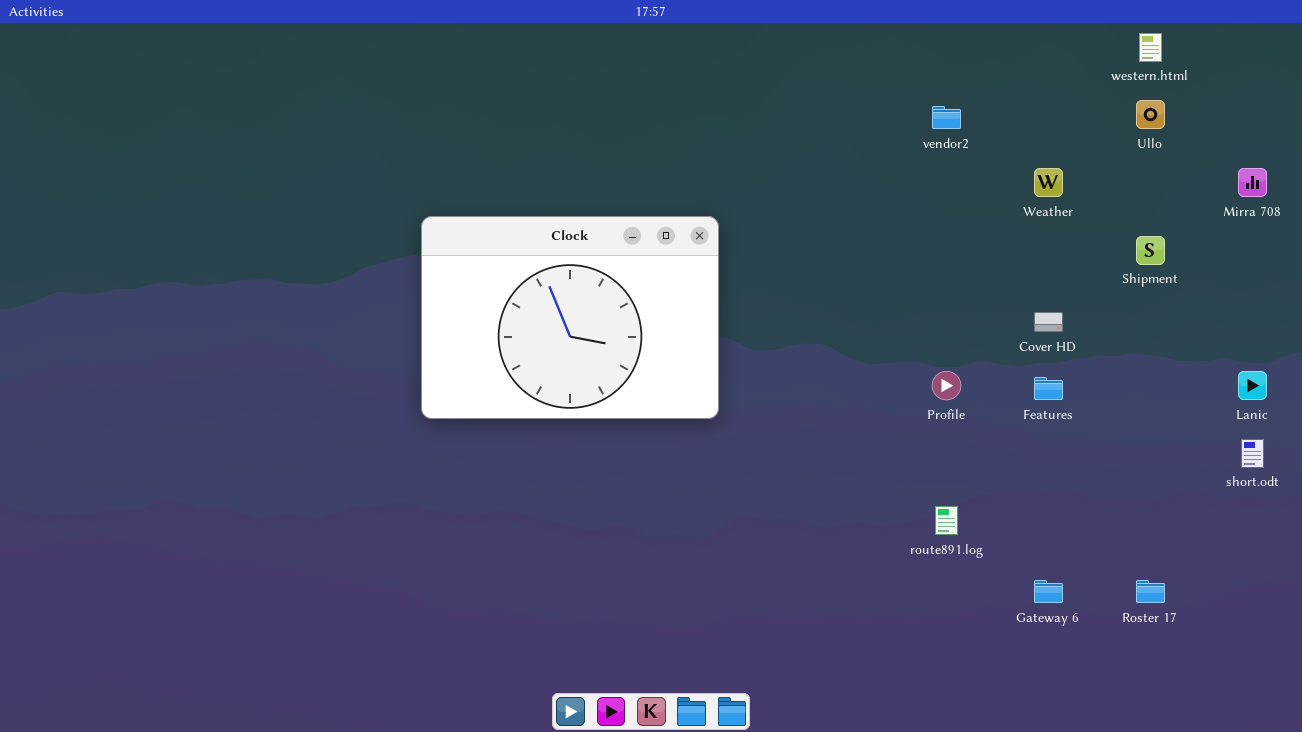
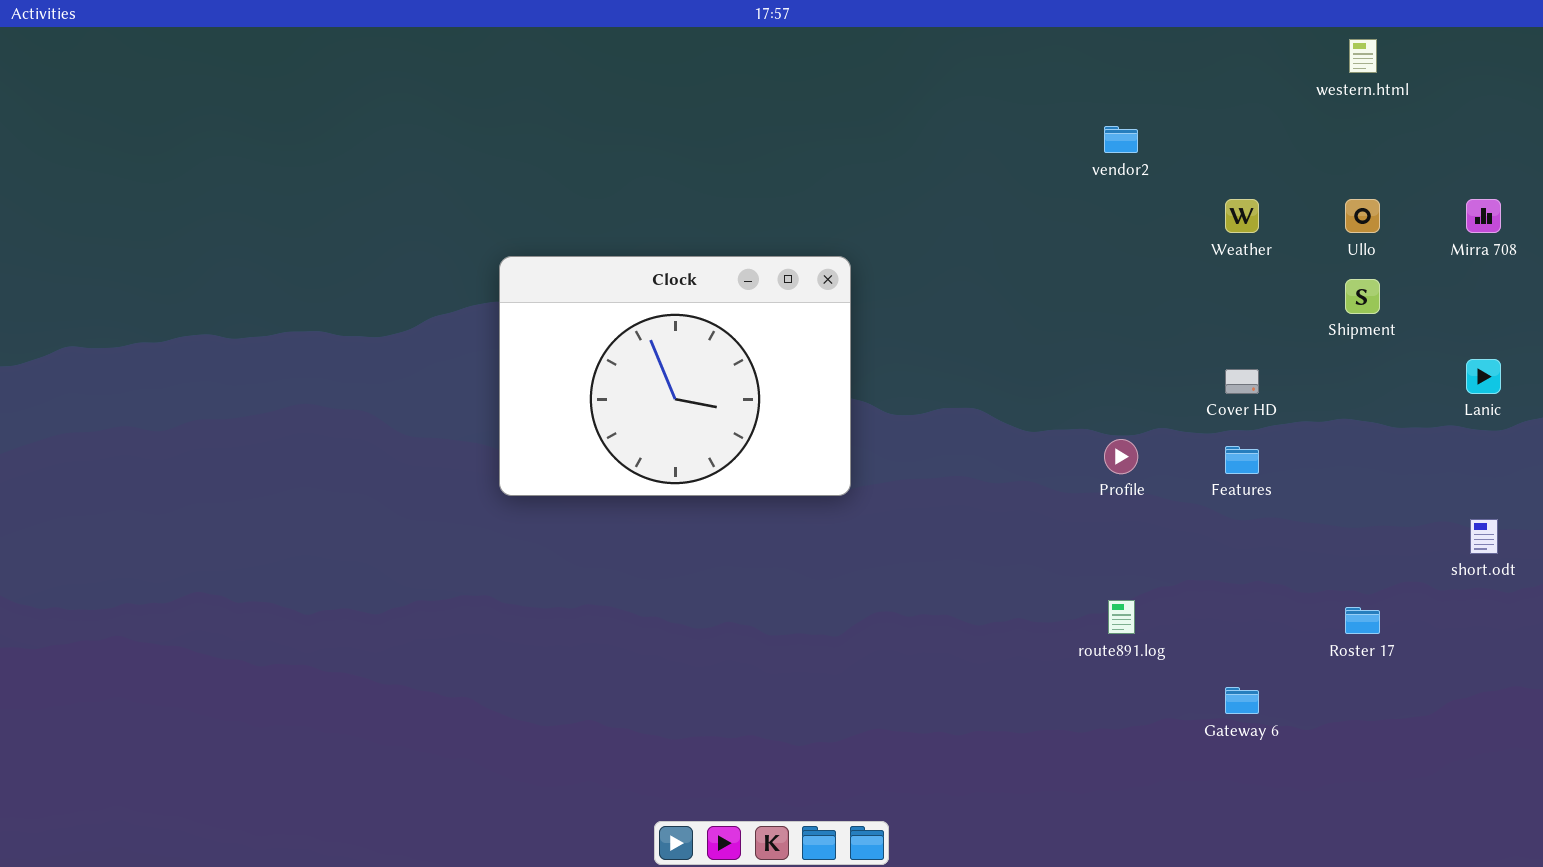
Ullo: [1136,100,1165,129] -> [1345,199,1380,233], moved
Lanic: [1238,371,1267,400] -> [1466,359,1501,394], moved
Roster 17: [1136,580,1165,603] -> [1345,607,1380,634], moved

